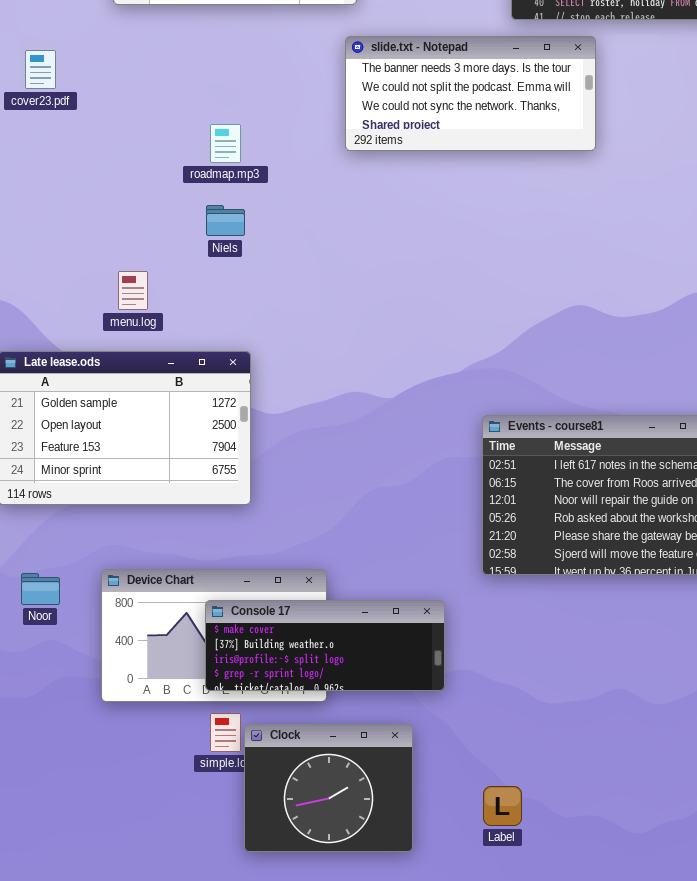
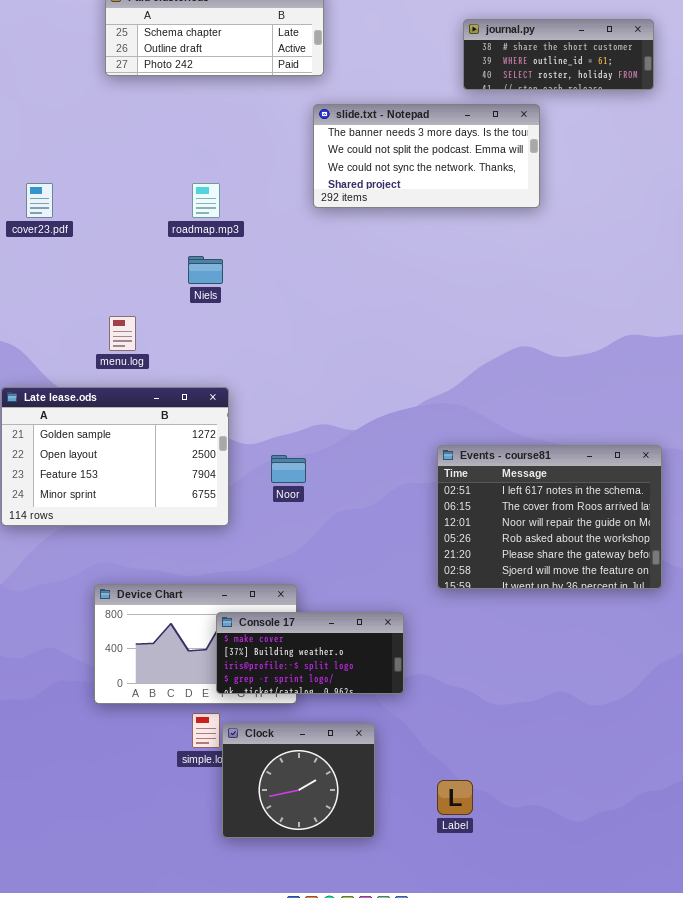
cover23.pdf: [25,50,56,89] -> [26,183,53,218], moved
Noor: [21,573,60,605] -> [271,455,306,483], moved
Console 17: [205,600,445,691] -> [216,612,404,694], resized

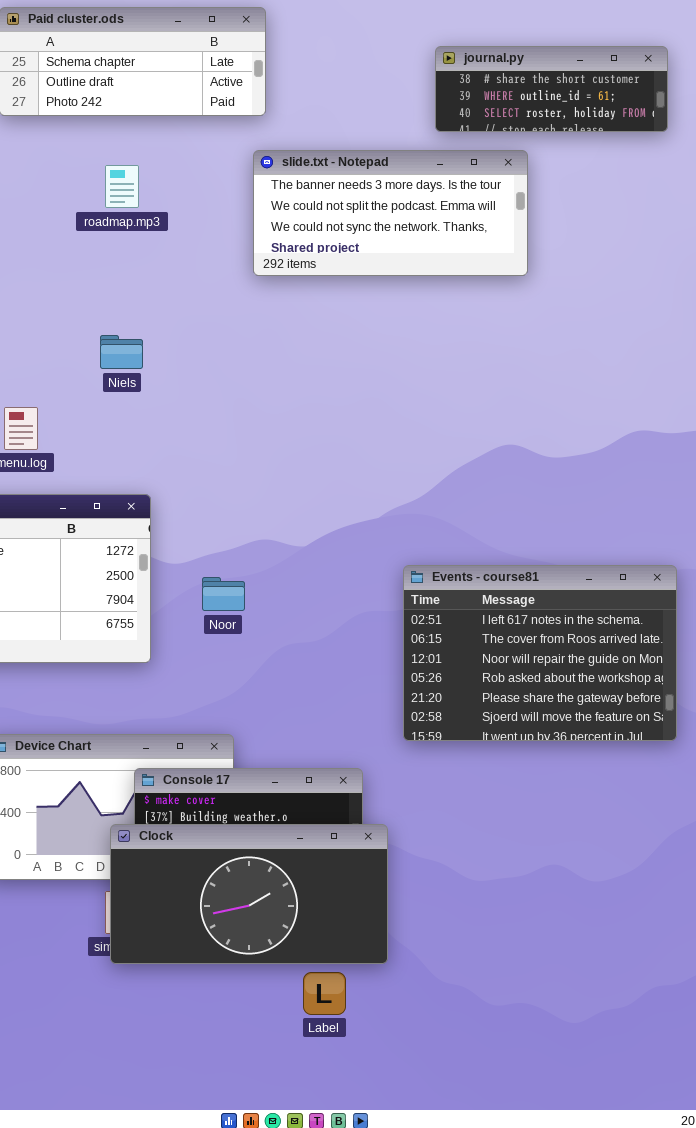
roadmap.mp3: [192,183,220,218] -> [105,165,139,208], moved
Clock: [222,723,375,838] -> [110,824,388,964], moved, resized
Label: [437,780,473,815] -> [303,972,346,1015], moved

